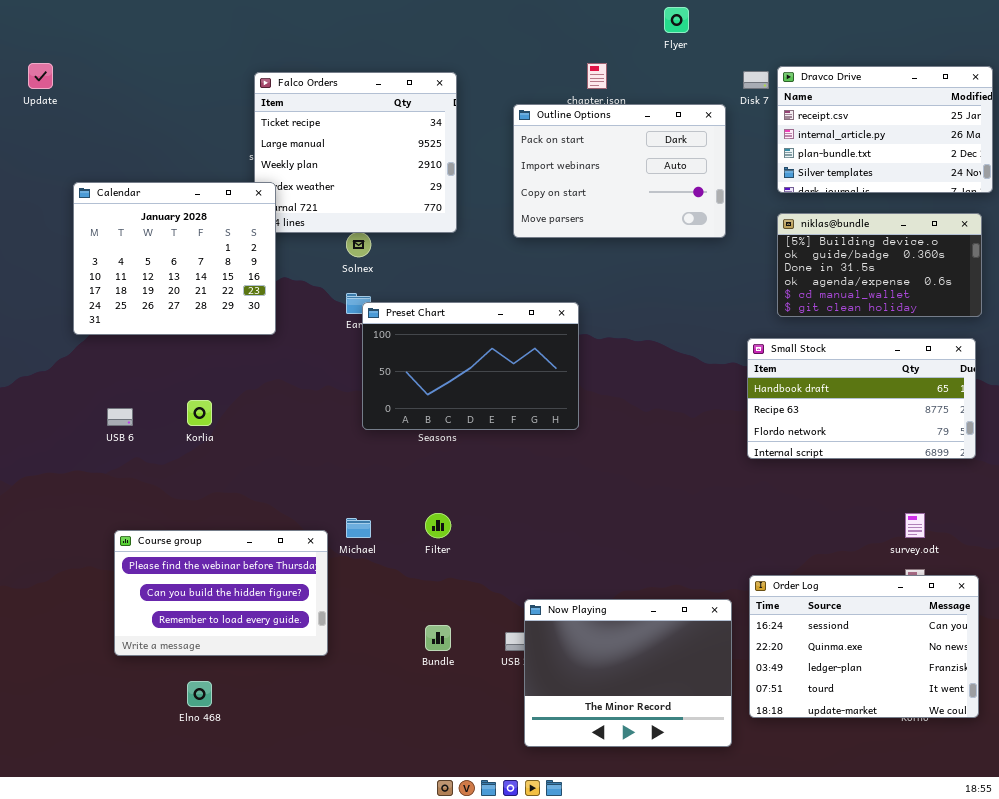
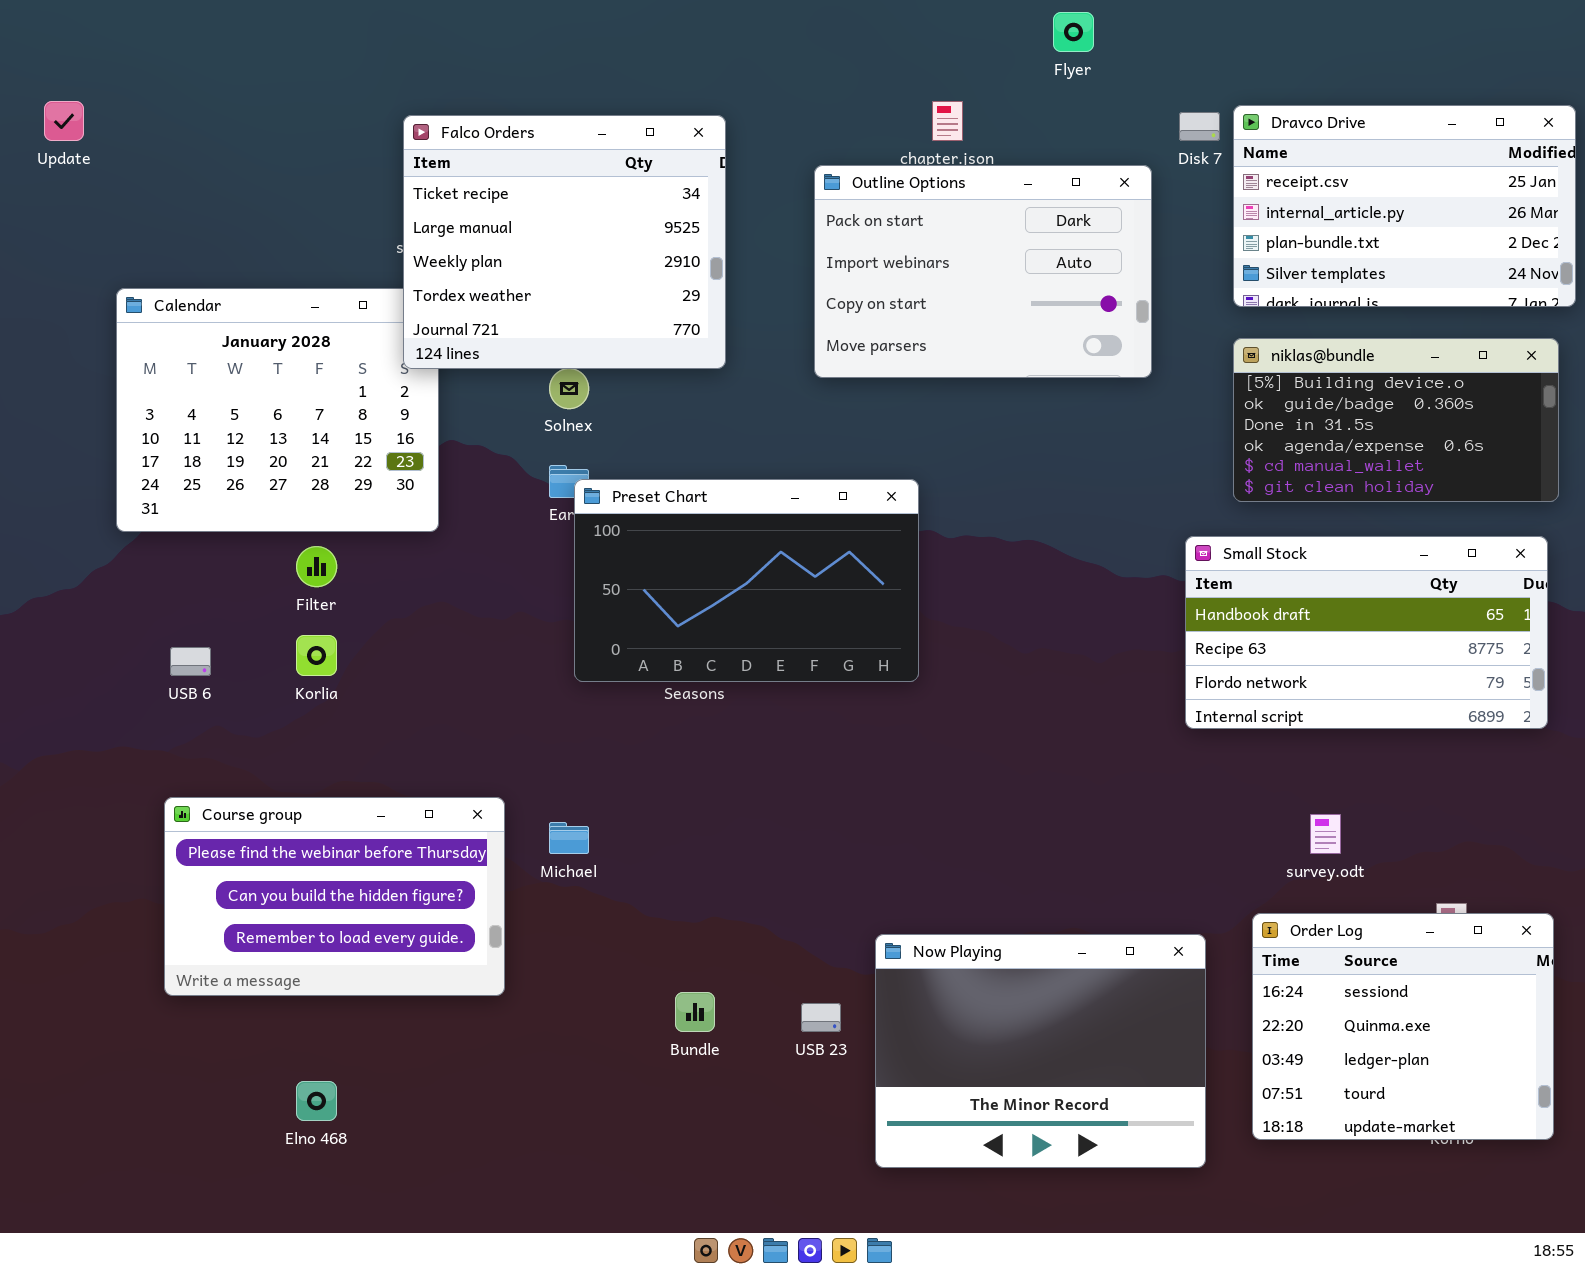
Falco Orders: [254,72,457,233] -> [403,115,726,369], raised
Filter: [425,513,451,538] -> [296,546,337,587], moved
survey.odt: [905,513,925,538] -> [1310,814,1341,854], moved
Course group: [114,530,328,656] -> [164,797,505,996], moved
Order Log: [749,575,979,718] -> [1252,913,1554,1140], resized
Now Playing: [524,599,732,747] -> [875,934,1206,1168], moved

